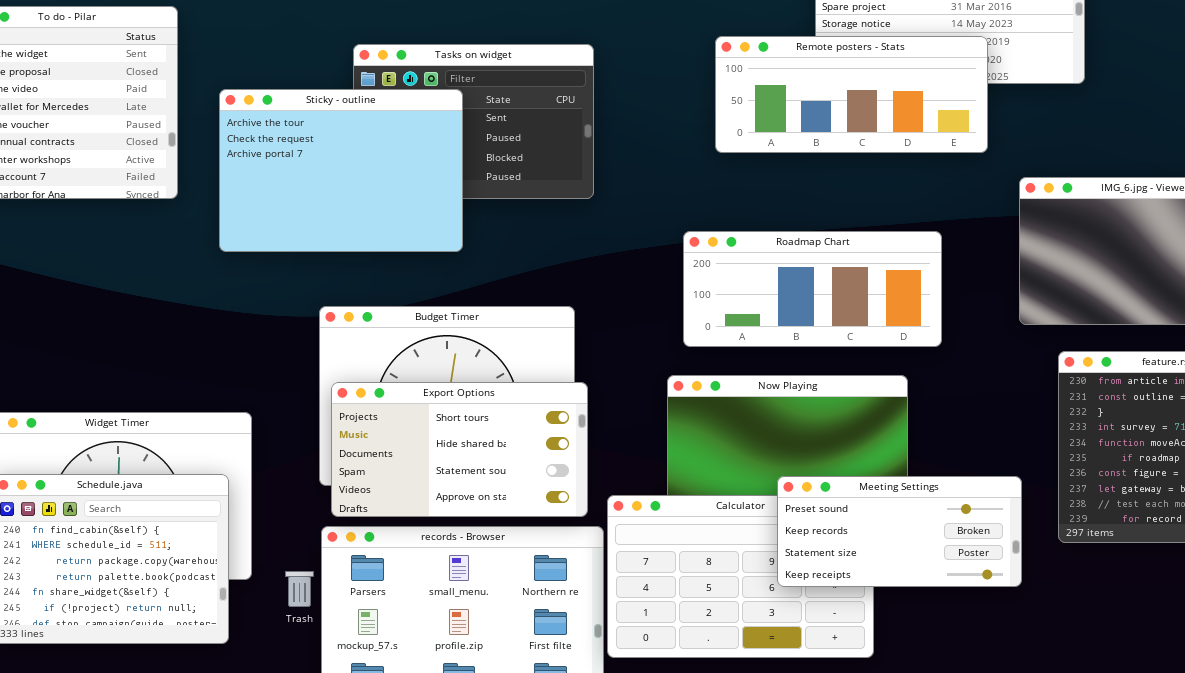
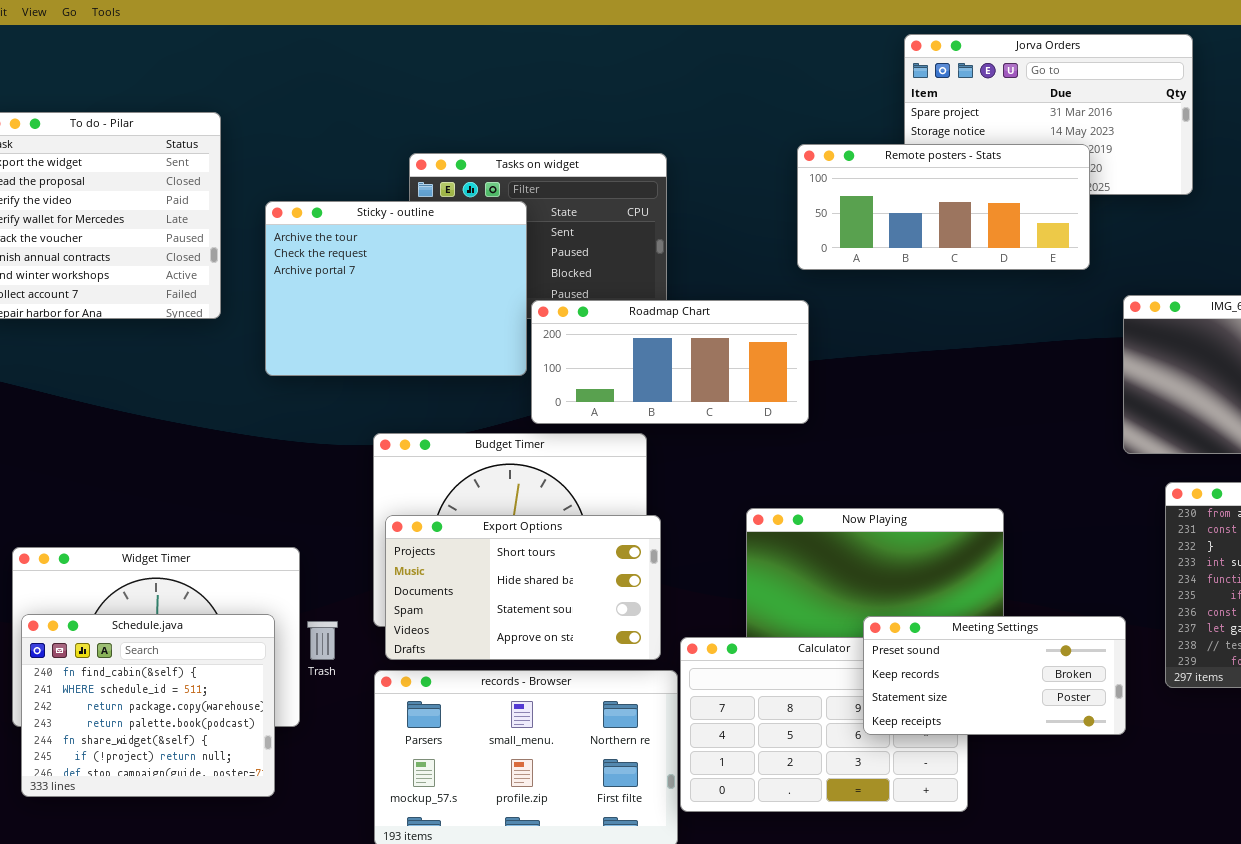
Roadmap Chart: [683,231,942,347] -> [531,300,809,424], moved
Trash: [285,571,314,607] -> [307,621,338,660], moved

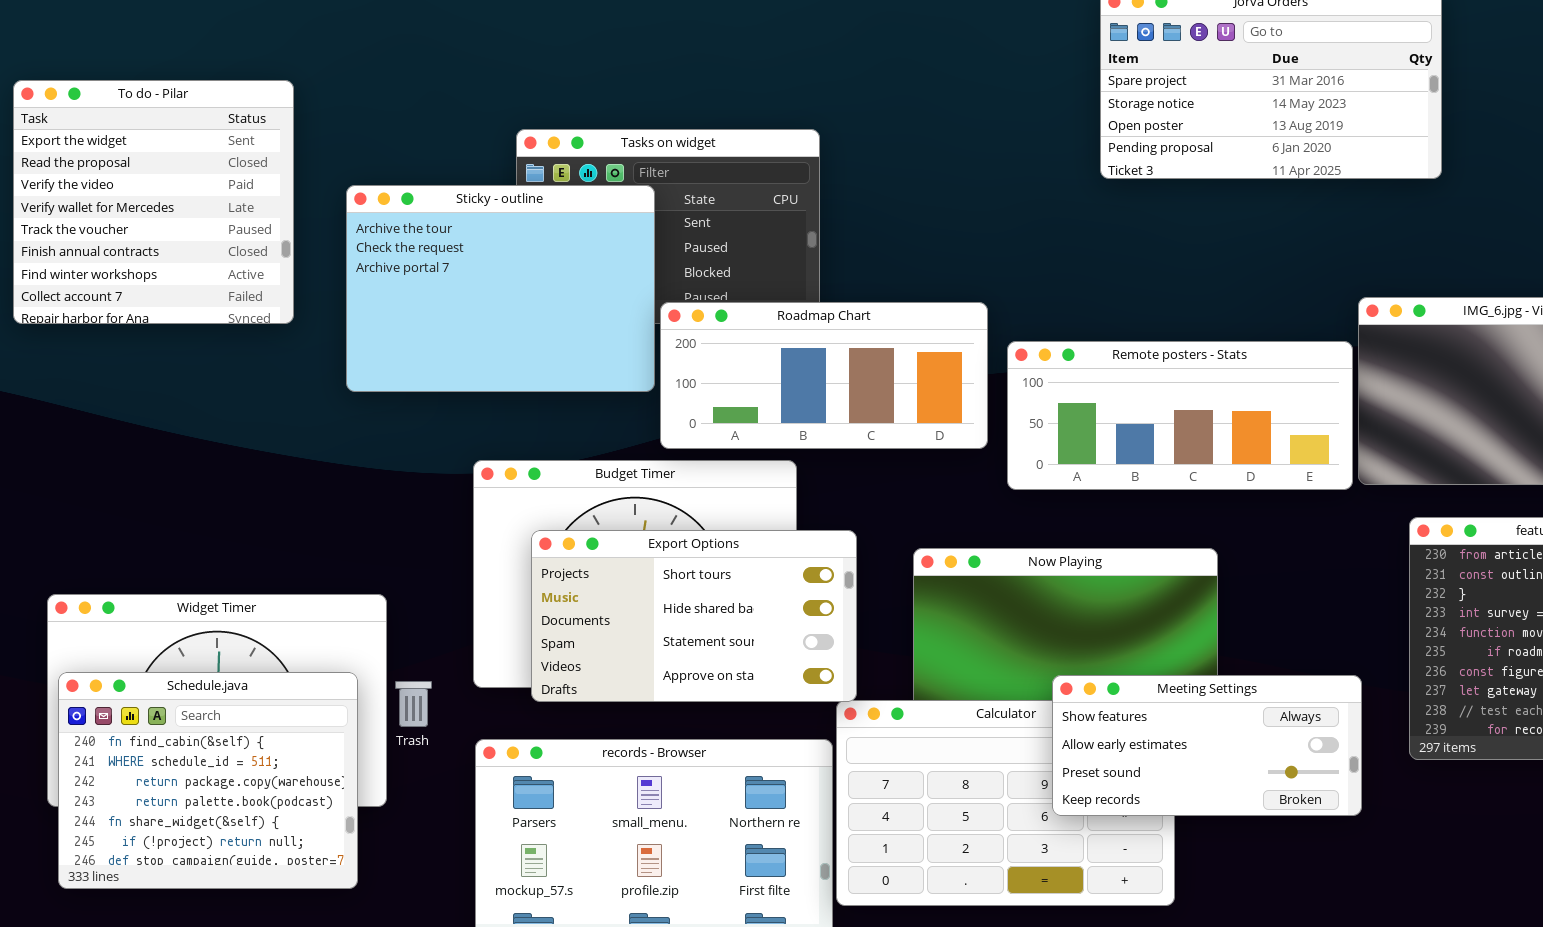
Remote posters - Stats: [797,144,1090,270] -> [1007,341,1353,490], moved
Export Options: [385,515,661,660] -> [531,530,857,702], moved
Meeting Settings: [863,616,1126,735] -> [1052,675,1362,816], scrolled up 2 rows

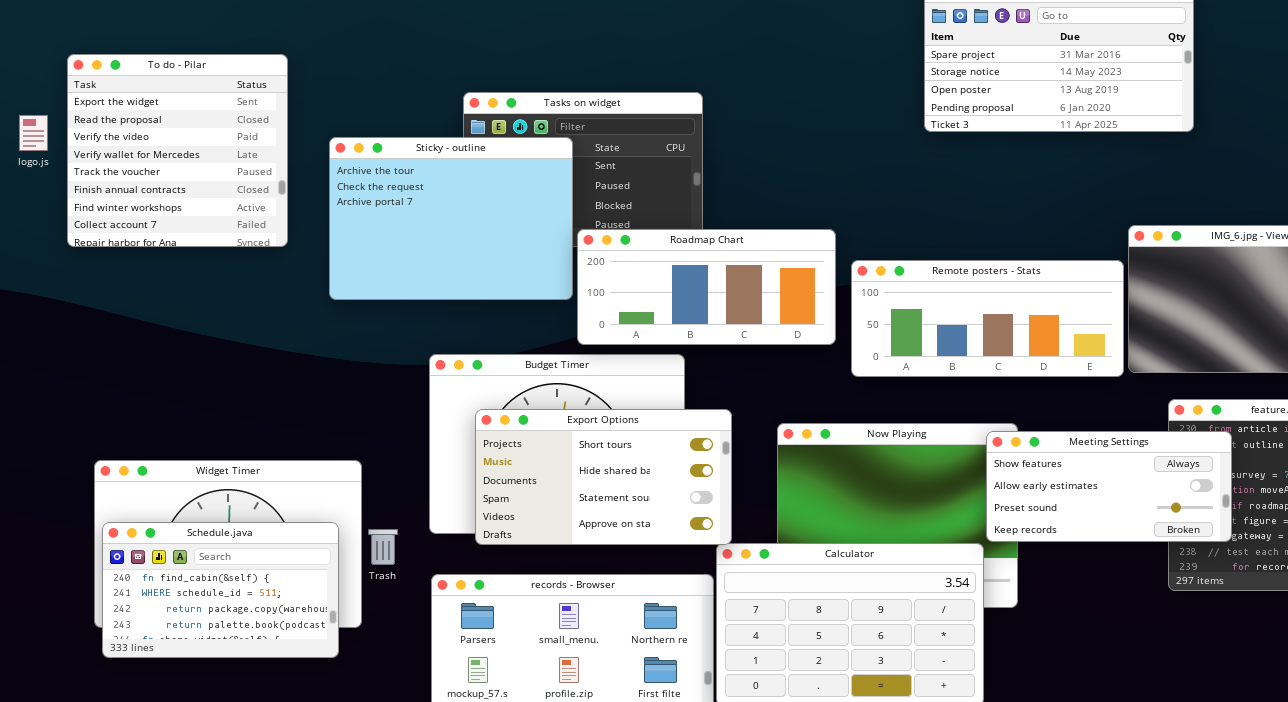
Schedule.java: [58,672,358,889] -> [102,522,339,658], resized
Meeting Settings: [1052,675,1362,816] -> [986,431,1232,542], moved

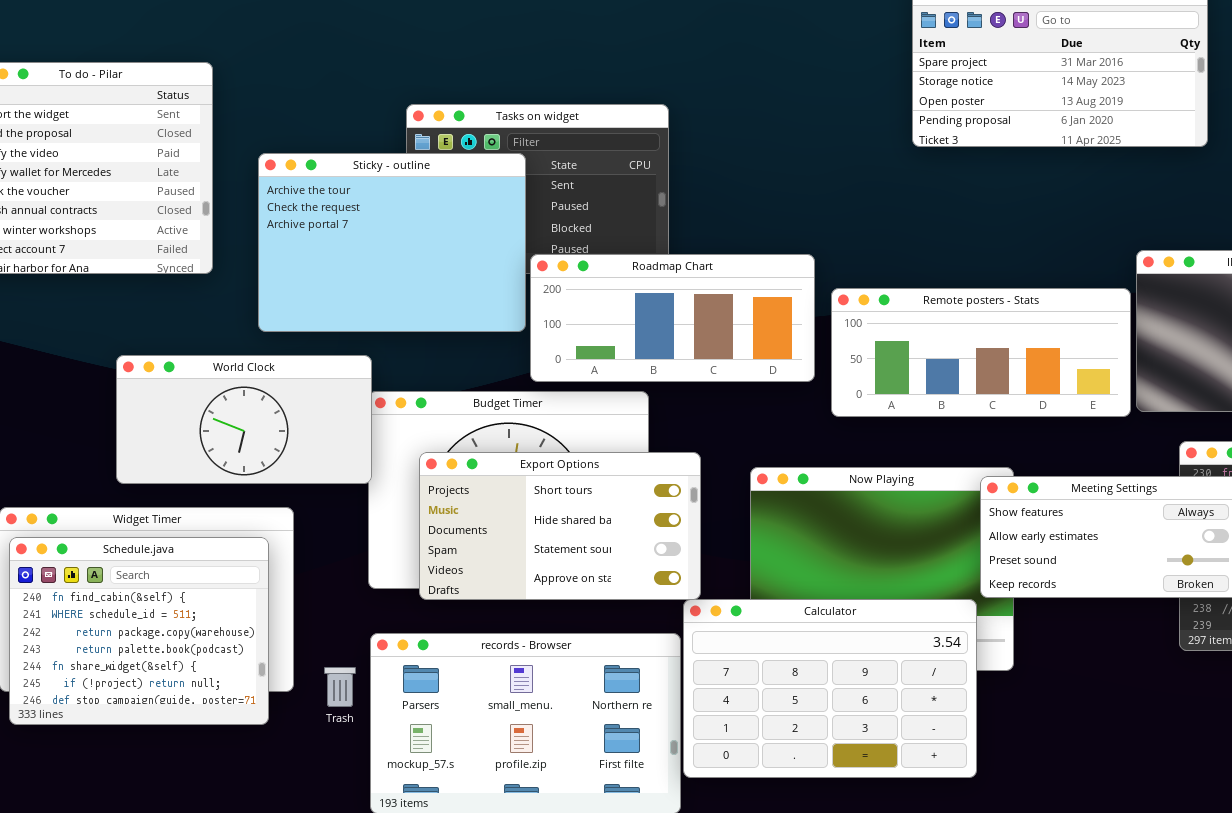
World Clock: none -> [116,355,372,484], opened
Schedule.java: [102,522,339,658] -> [9,537,269,725], resized
Trash: [368,529,398,565] -> [324,667,356,707], moved

